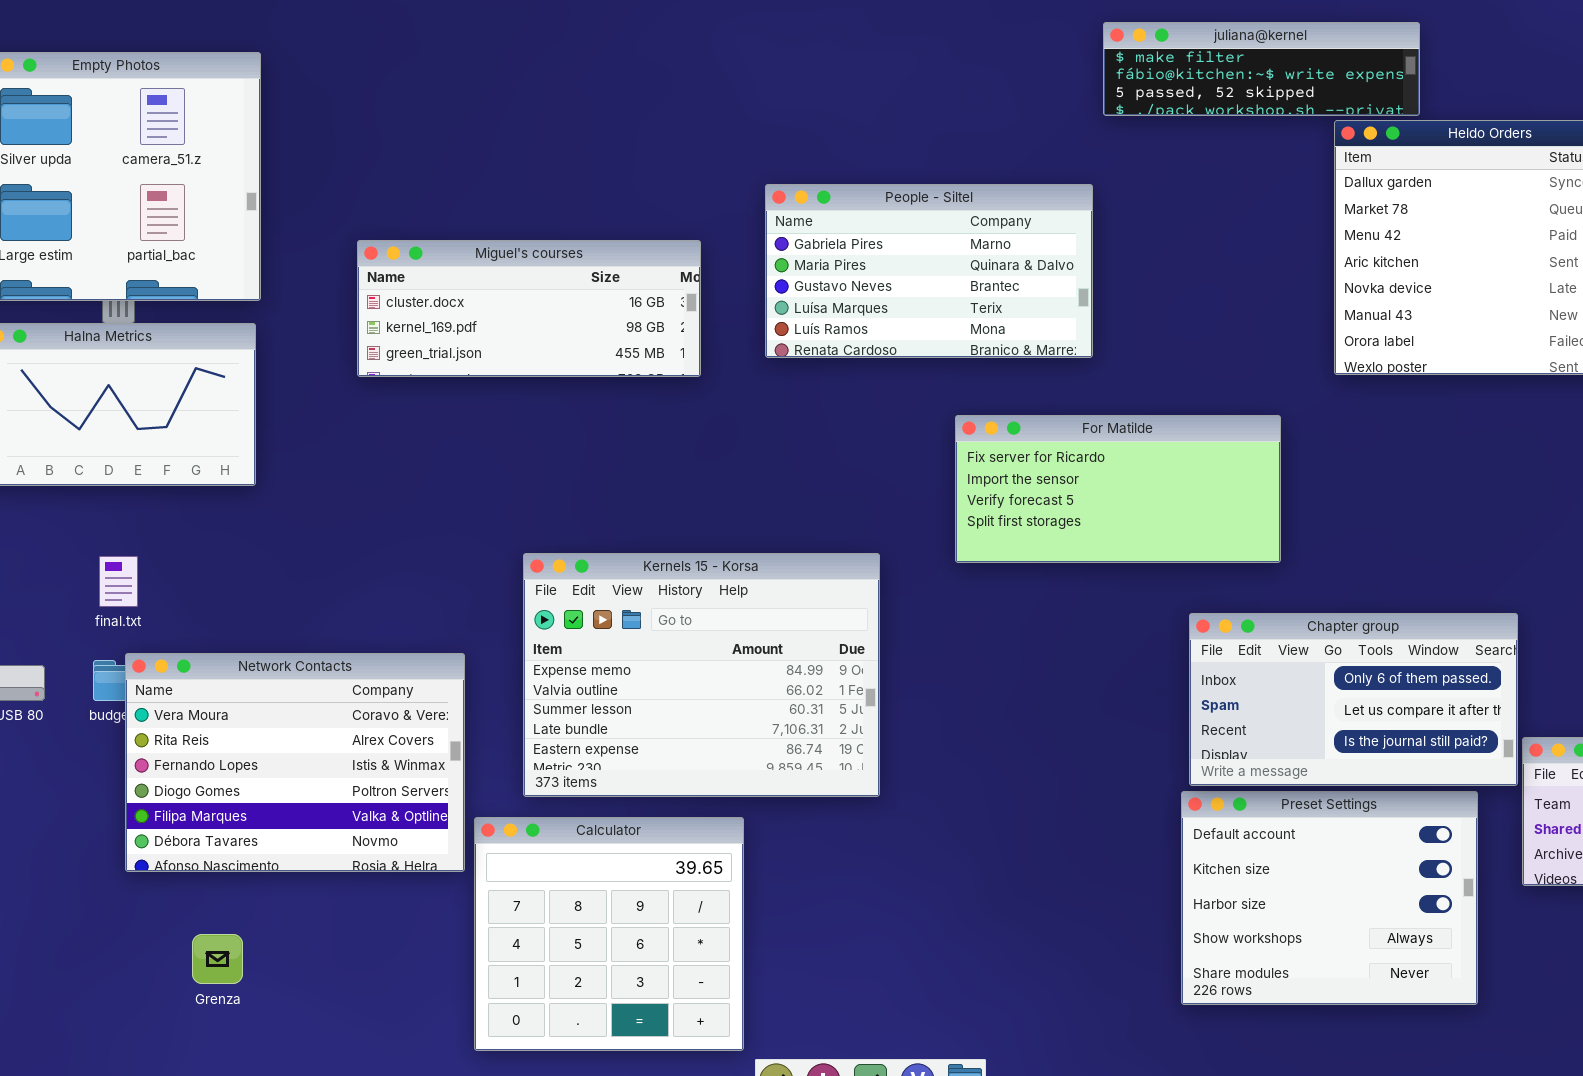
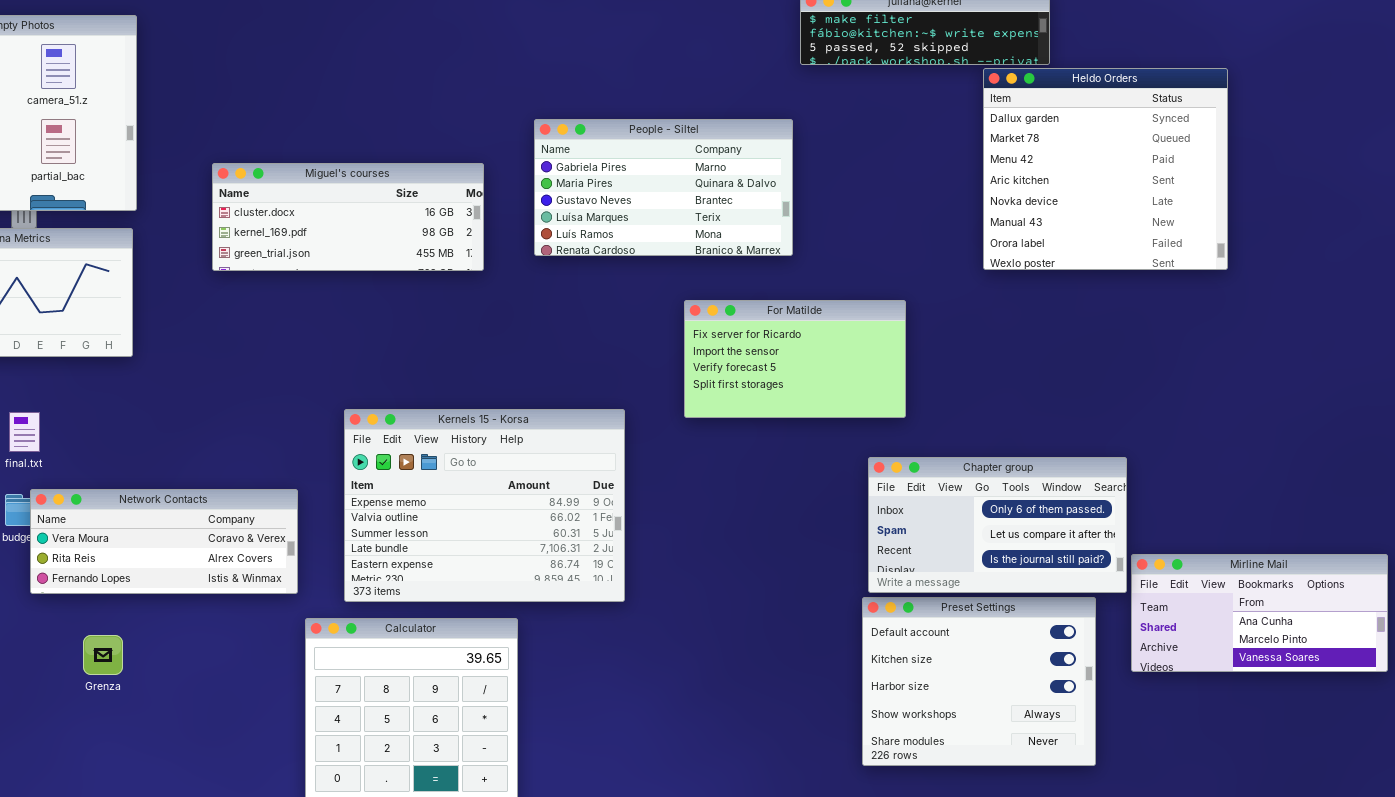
For Matilde: [955,415,1281,563] -> [684,300,906,418], resized
Network Contacts: [125,653,465,872] -> [30,489,298,594], resized
Grenza: [192,934,243,984] -> [83,635,123,675], moved

